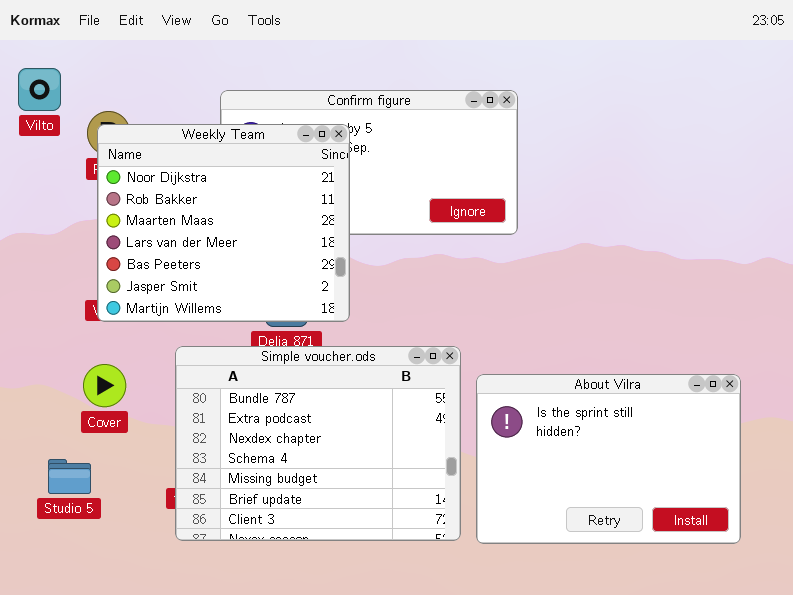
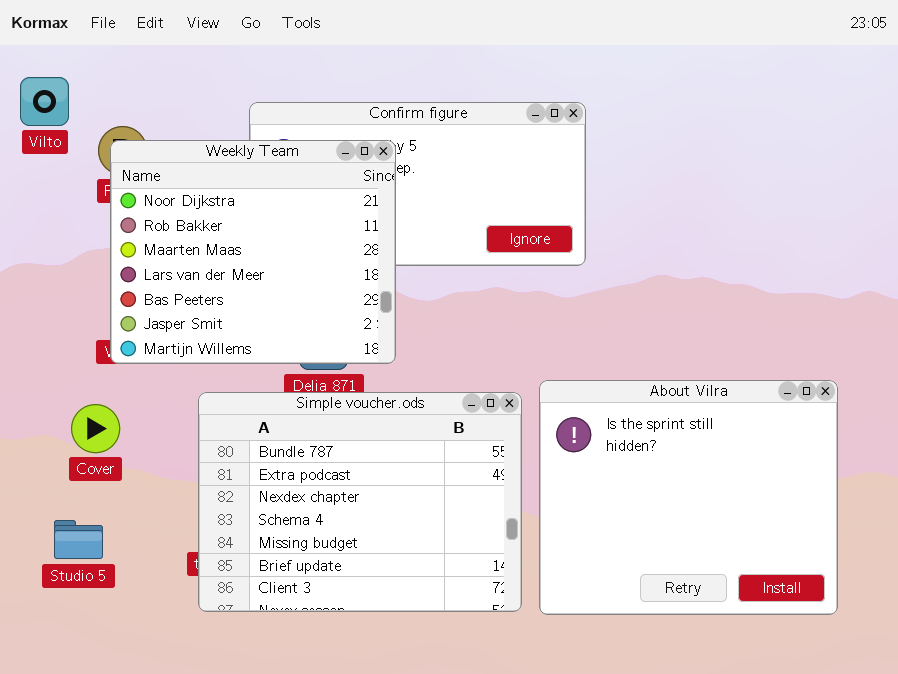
Cover: [83,364,126,407] -> [71,404,120,453], moved
About Vilra: [476,374,741,544] -> [539,380,838,615], resized

